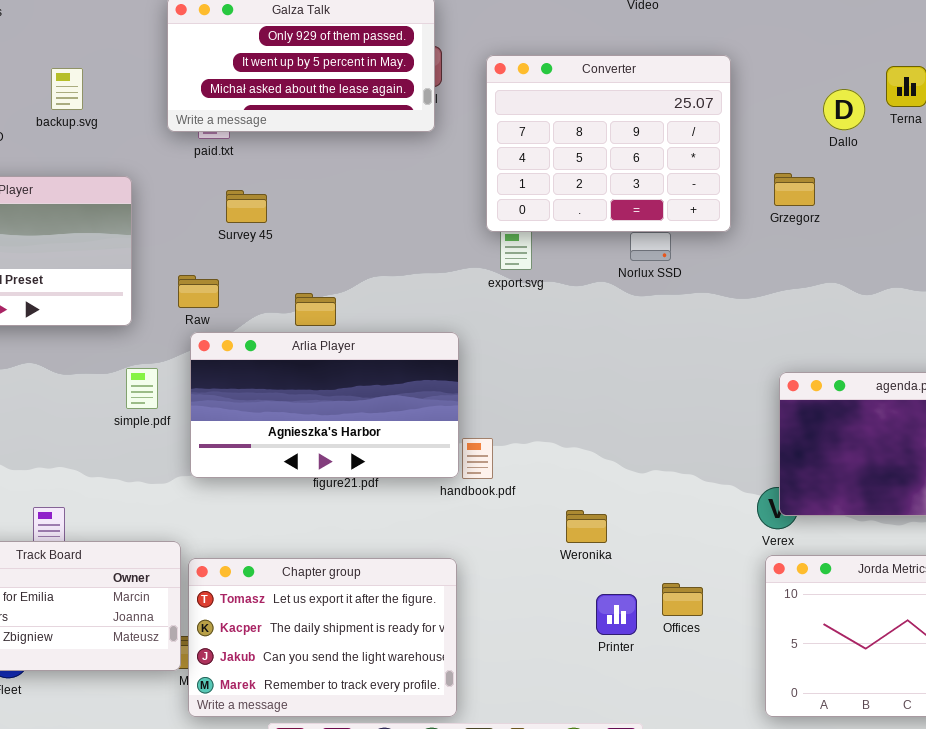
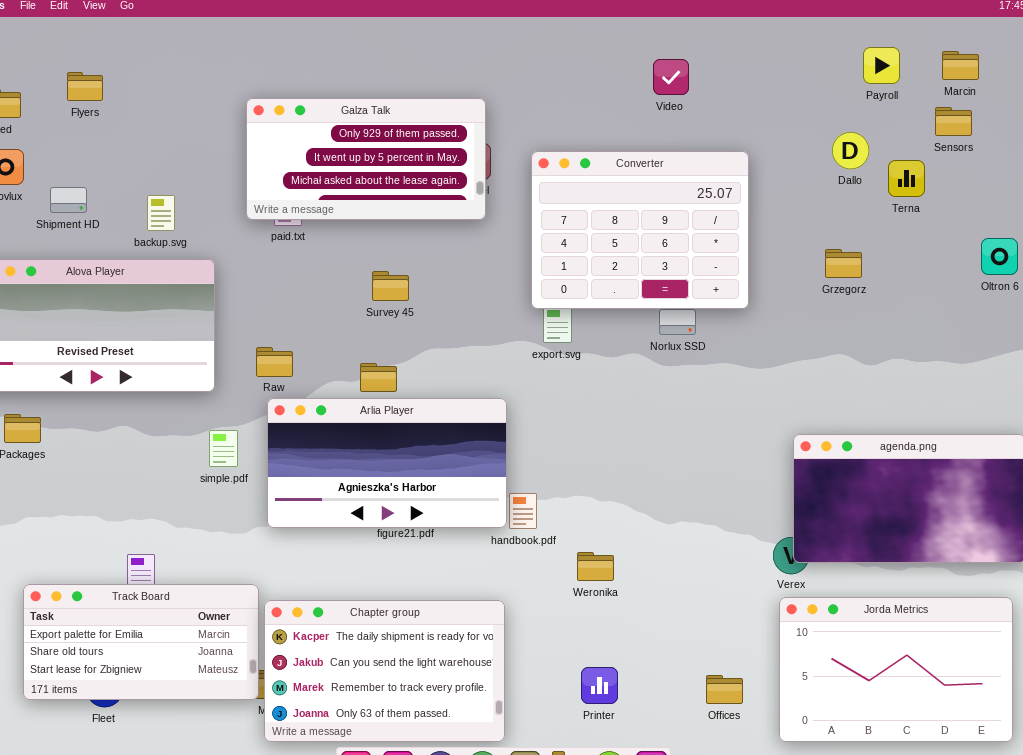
backup.svg: [51,68,83,110] -> [147,195,175,231], moved
Dallo: [823,89,865,130] -> [832,132,869,169], moved
Grzegorz: [774,173,815,206] -> [825,249,862,278], moved
Survey 45: [226,190,267,223] -> [372,271,409,301], moved
Weronika: [566,510,607,543] -> [577,552,614,581], moved
Chapter group: [188,558,457,717] -> [264,600,505,742], scrolled down 1 row
Offices: [662,583,703,616] -> [706,675,743,704], moved
Printer: [596,594,637,635] -> [581,667,618,704], moved

